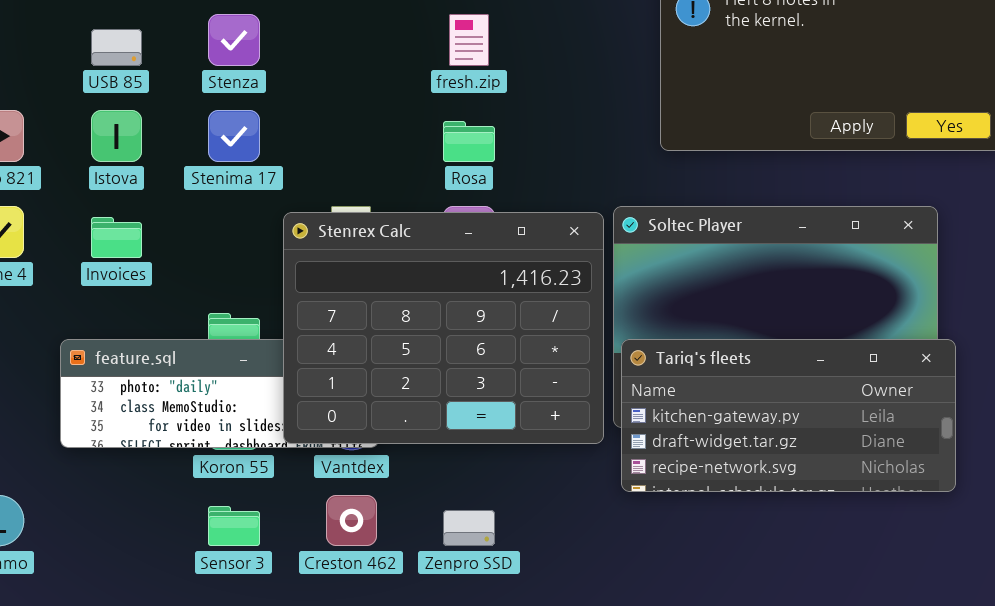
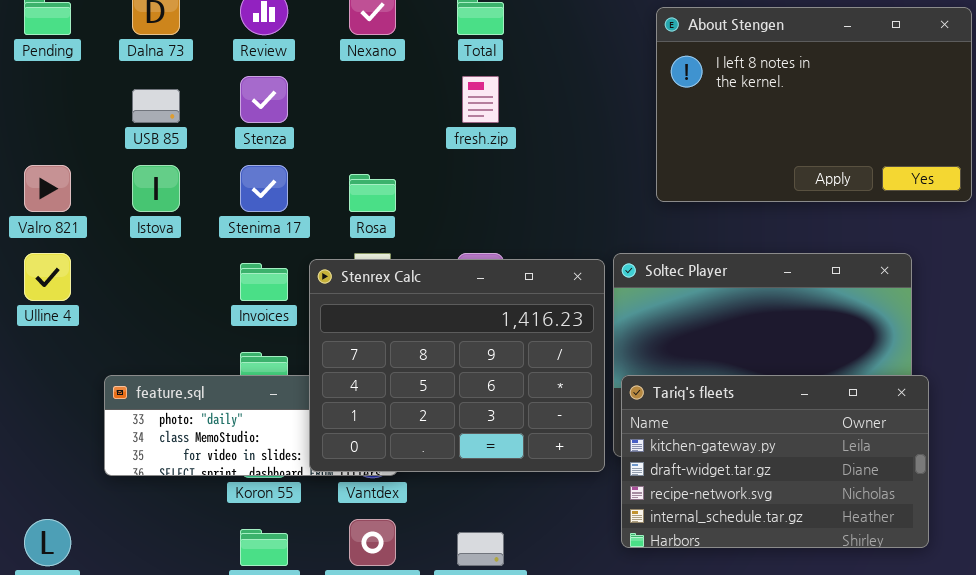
Rosa: [443,121,495,162] -> [349,174,396,212], moved
Invoices: [91,217,142,258] -> [240,263,288,301], moved
Tariq's fleets: [621,339,956,492] -> [621,375,929,548], resized

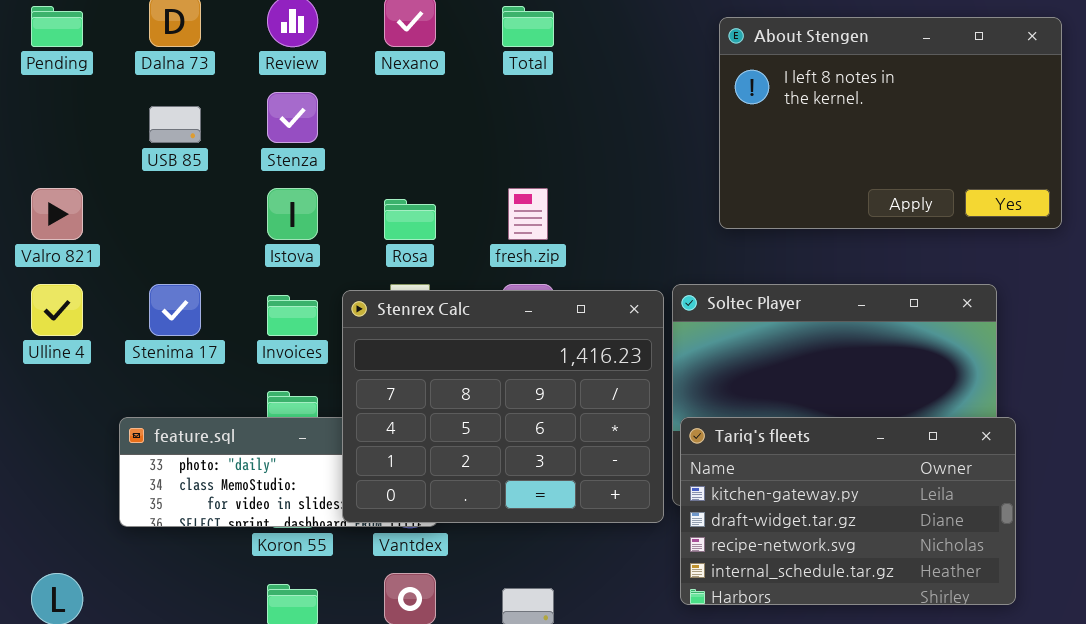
fresh.zip: [462,76,499,123] -> [508,188,548,240], moved
Istova: [132,165,180,212] -> [267,188,318,240], moved
Stenima 17: [240,165,288,212] -> [149,284,201,336], moved

